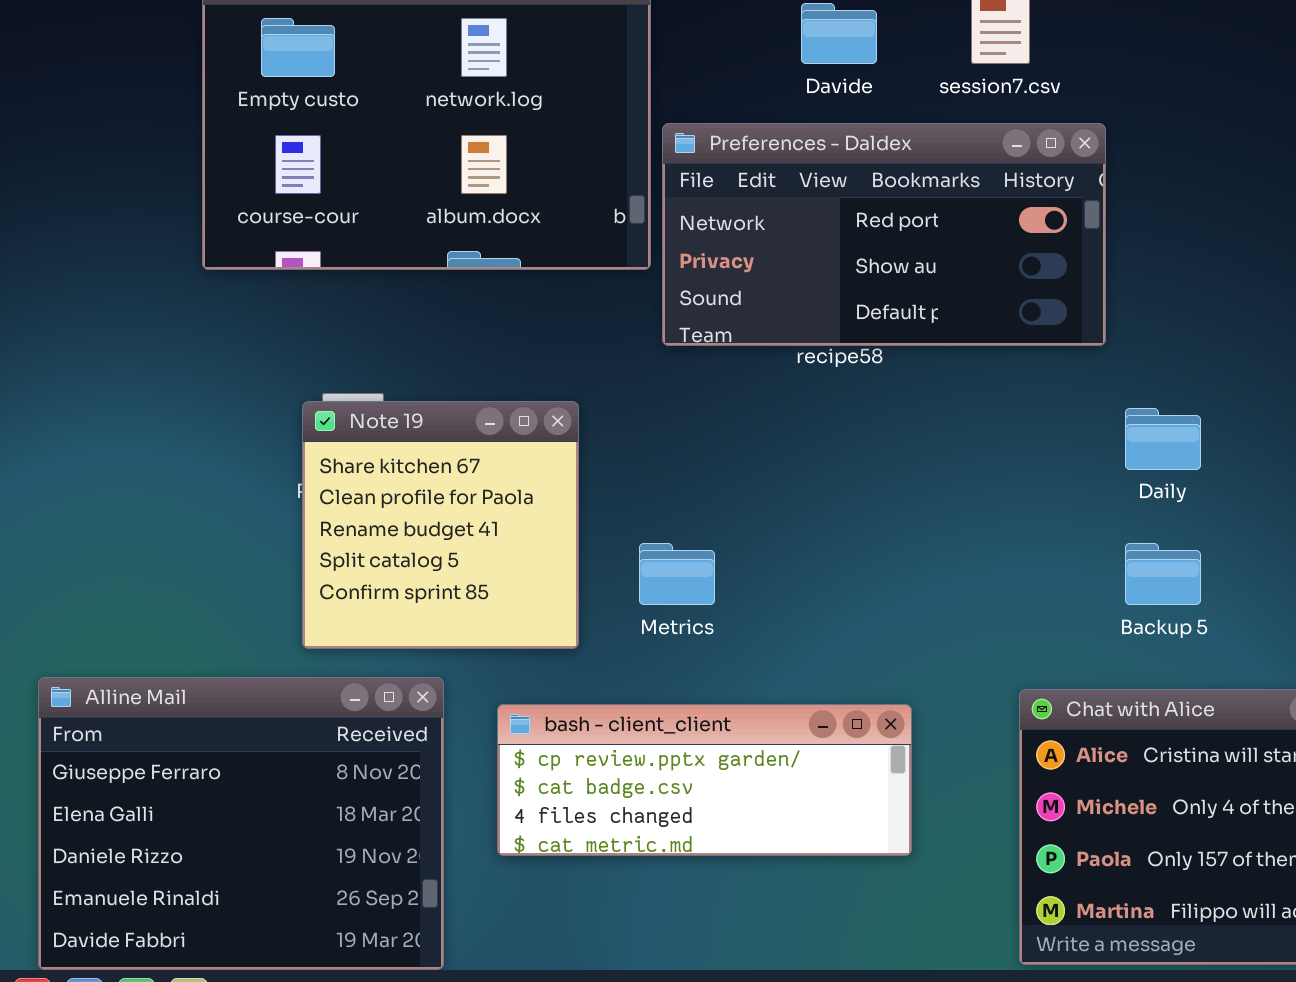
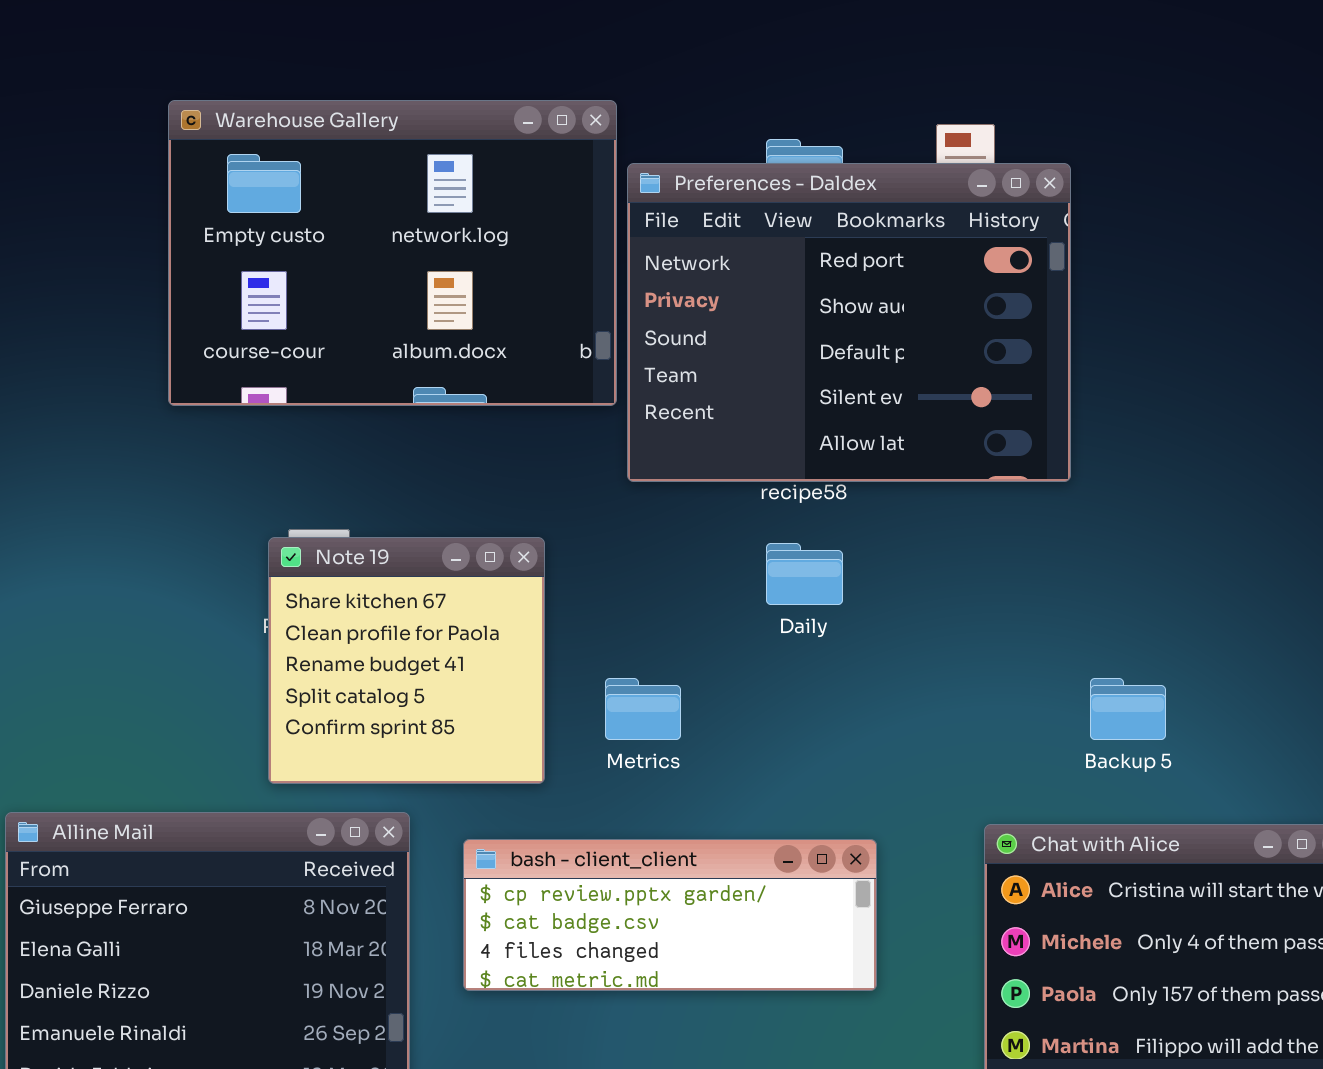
Preferences - Daldex: [662,123,1106,346] -> [627,163,1071,482], resized
Daily: [1125,408,1201,470] -> [766,543,843,605], moved

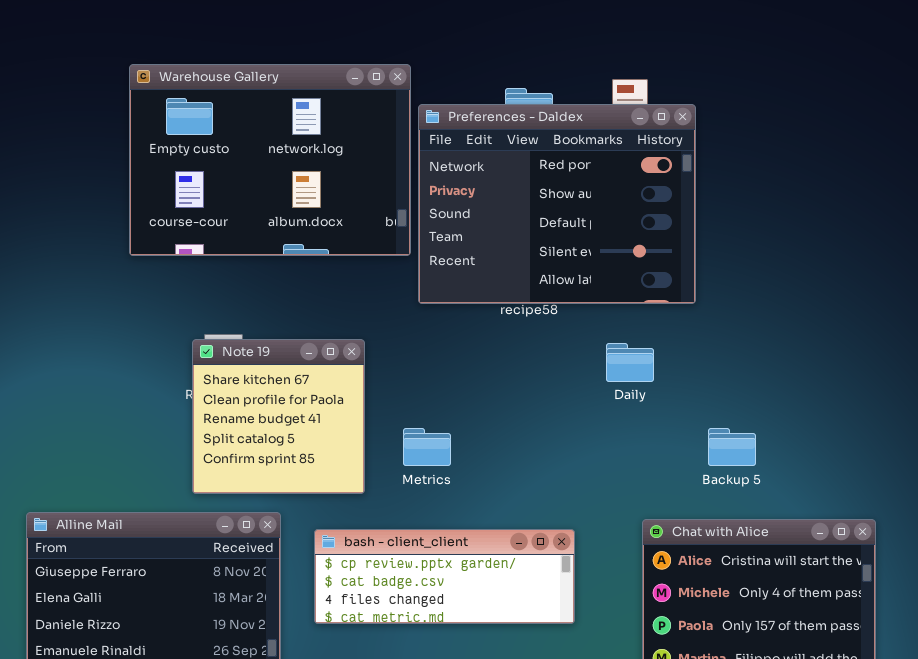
Daily: [766,543,843,605] -> [606,343,654,382], moved

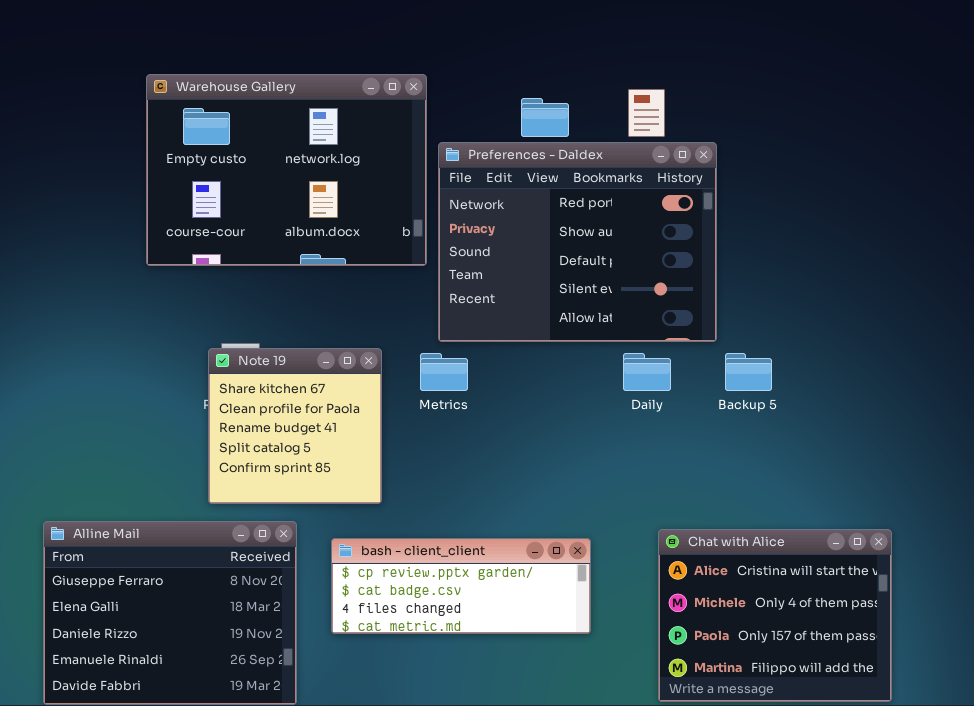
Preferences - Daldex: [418,104,696,304] -> [438,142,717,342], moved
Metrics: [403,428,451,466] -> [420,353,468,391], moved
Backup 5: [708,428,756,466] -> [725,353,772,391], moved

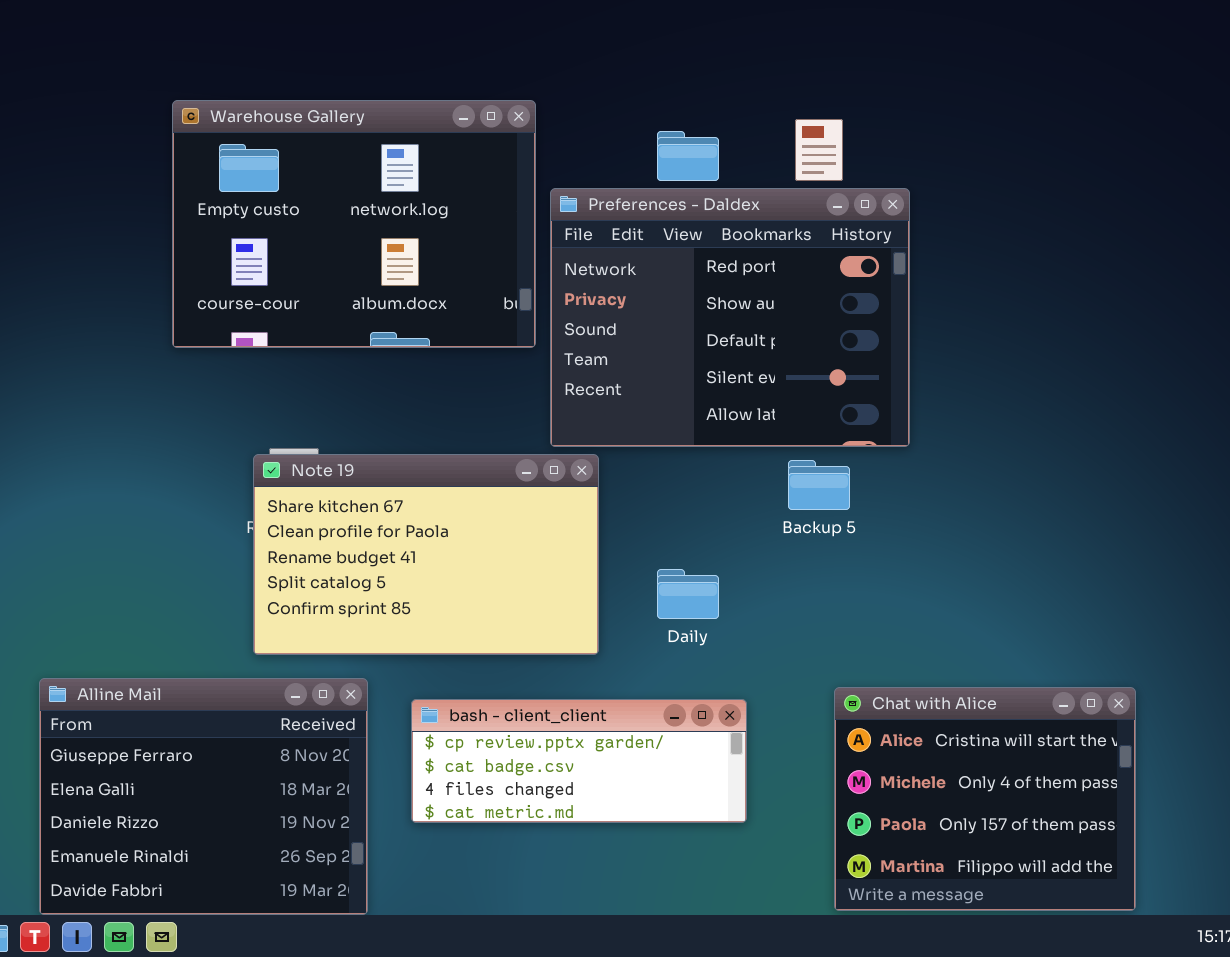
Note 19: [208,348,382,504] -> [253,454,599,655], resized
Daily: [623,353,671,391] -> [657,569,719,619], moved
Backup 5: [725,353,772,391] -> [788,460,850,510], moved

